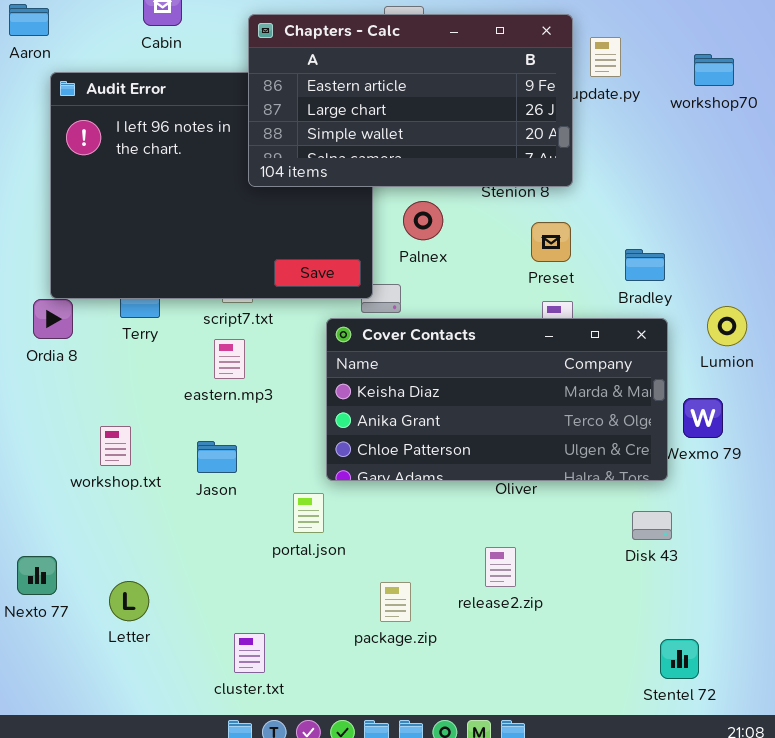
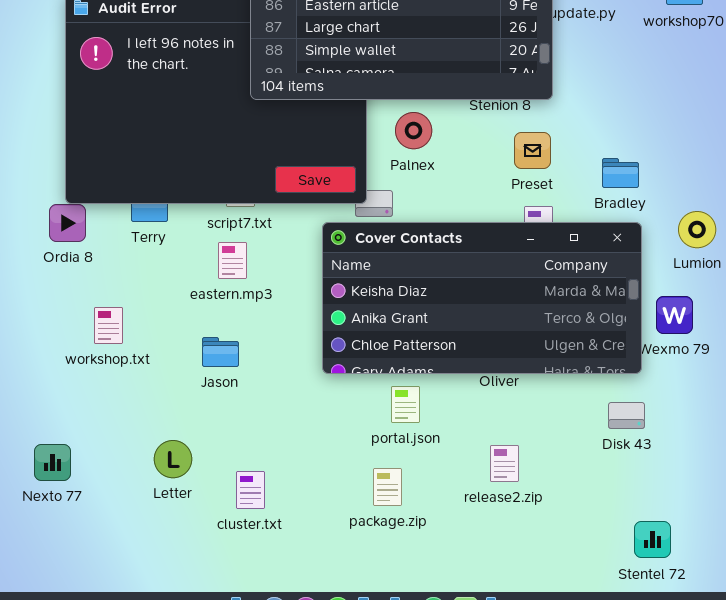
workshop.txt: [100,426,131,466] -> [94,307,123,344], moved
portal.json: [293,493,324,533] -> [391,386,420,423], moved
release2.zip: [485,547,516,587] -> [490,445,519,482], moved
Letter: [109,581,149,621] -> [154,440,192,478], moved
cluster.txt: [234,633,265,673] -> [236,471,265,509], moved

